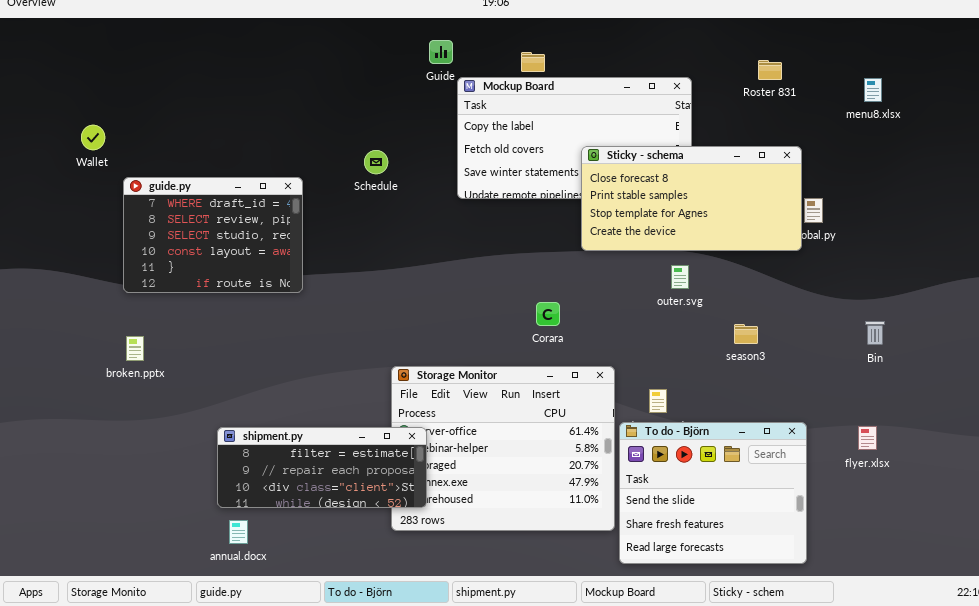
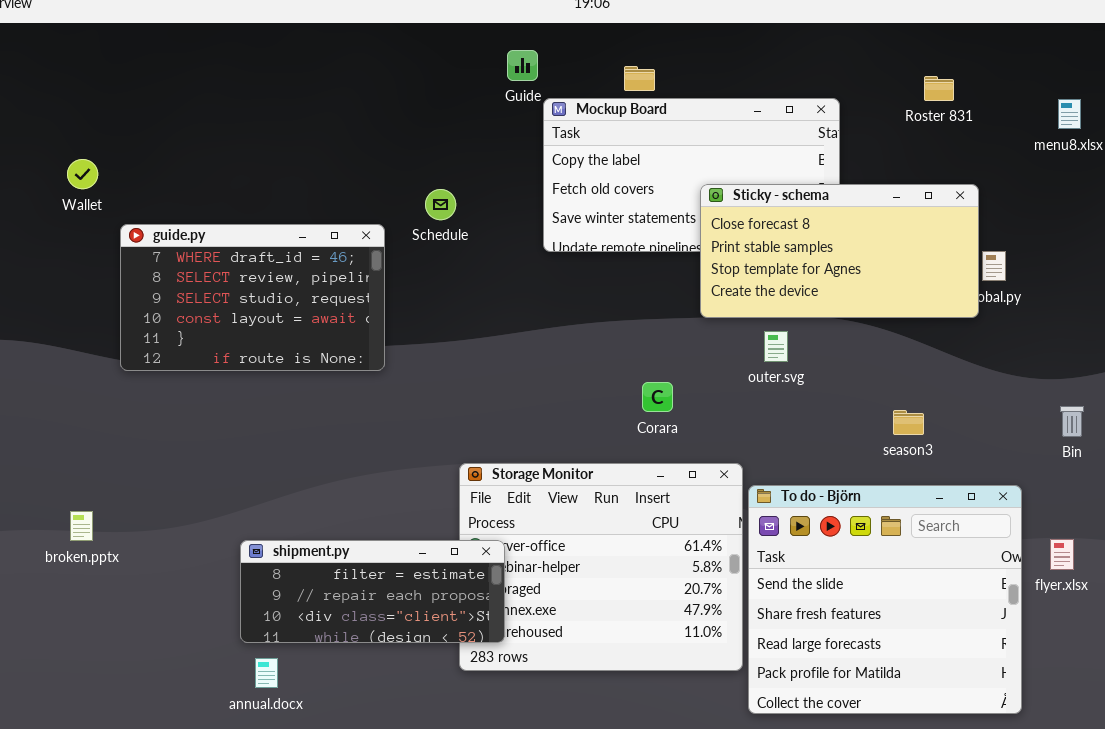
guide.py: [123,177,303,293] -> [120,224,385,371], resized
outer.svg: [671,265,689,289] -> [764,331,788,362], moved
broken.pptx: [126,336,144,361] -> [70,511,93,541], moved
To do - Björn: [619,422,807,564] -> [748,485,1022,714], resized

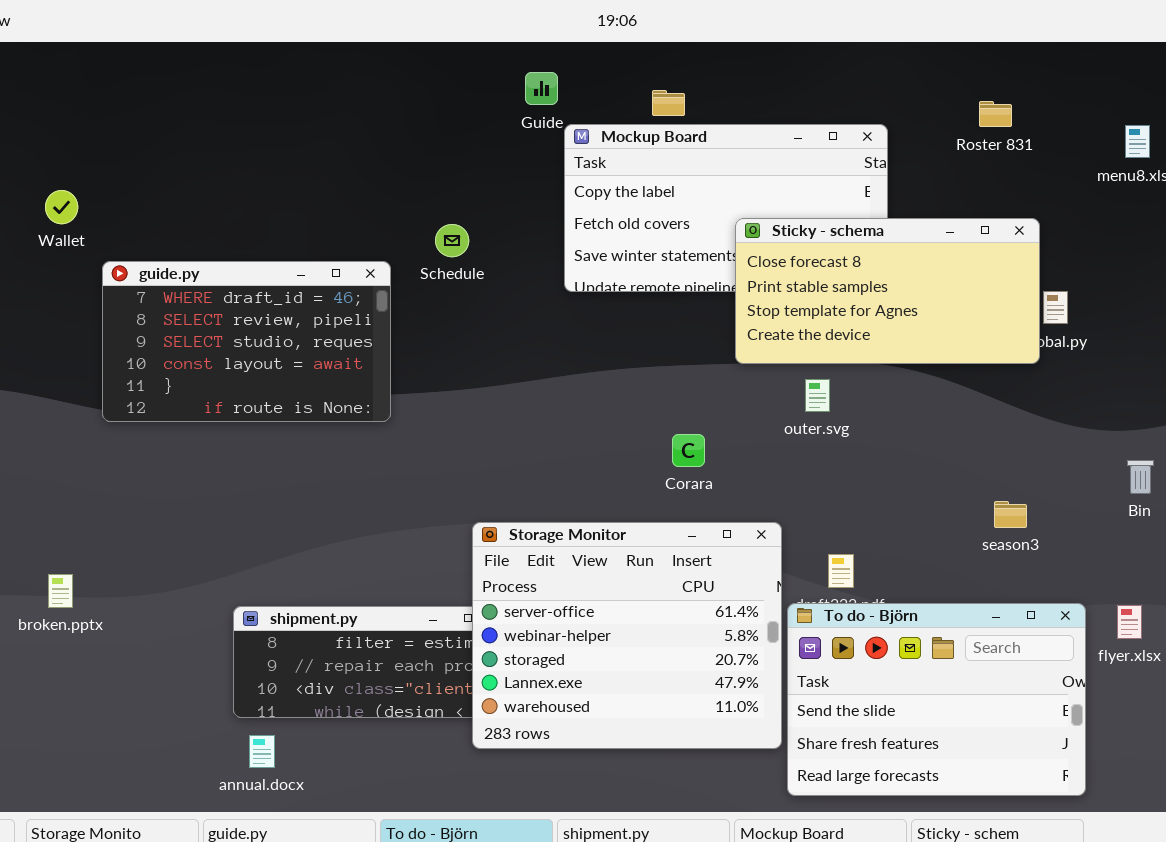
season3: [893,410,924,435] -> [994,501,1027,528], moved
Storage Monitor: [459,463,743,671] -> [472,522,782,749], raised
To do - Björn: [748,485,1022,714] -> [787,603,1086,796], resized

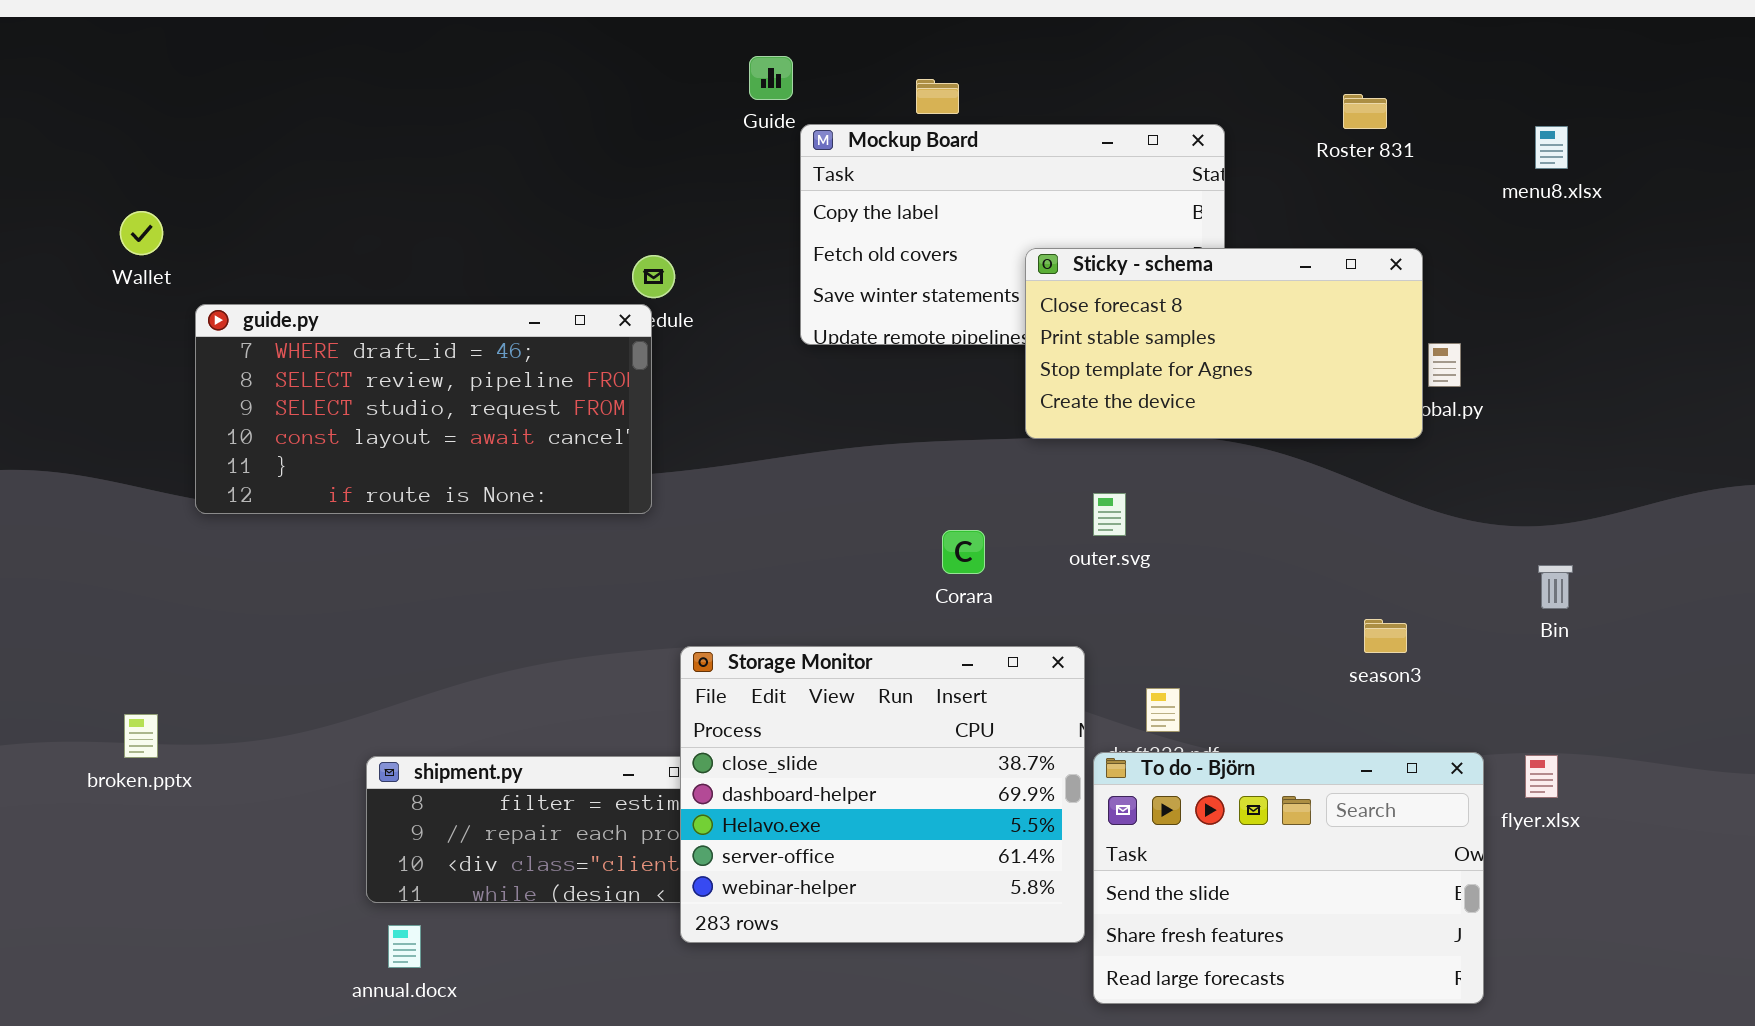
guide.py: [102,261,391,422] -> [195,304,652,514], resized
outer.svg: [805,379,830,412] -> [1093,493,1126,536], moved
Storage Monitor: [472,522,782,749] -> [680,646,1085,943], scrolled up 3 rows

